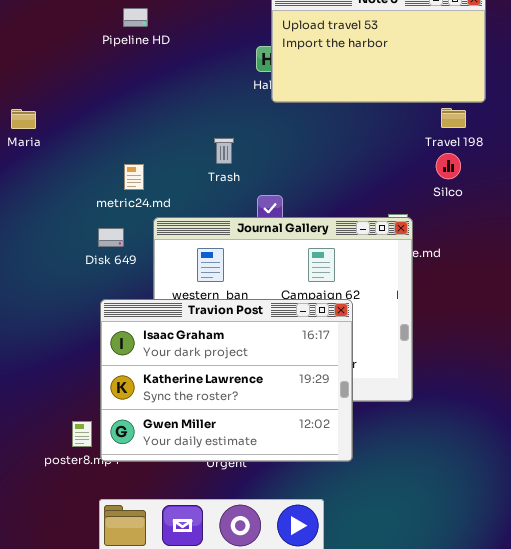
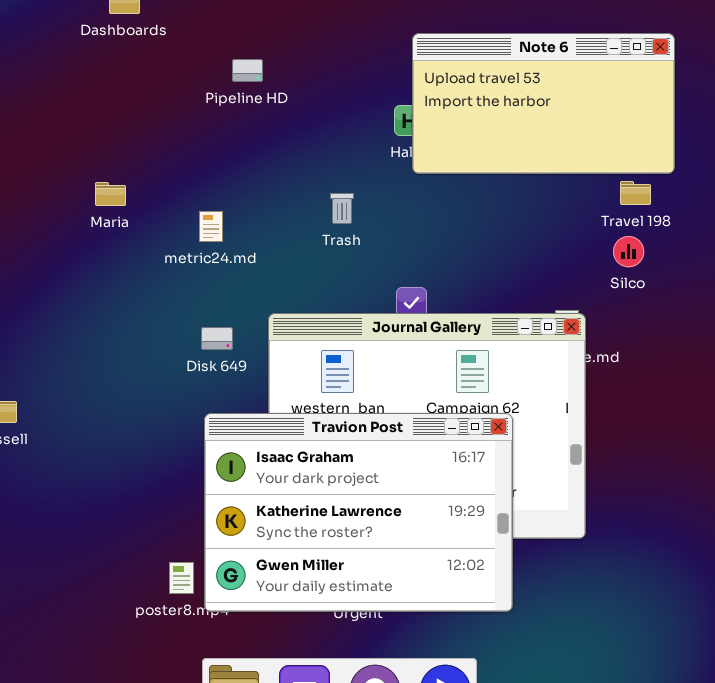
Trash: [214,138,234,164] -> [330,193,354,224], moved
metric24.md: [124,164,144,190] -> [199,211,223,242], moved

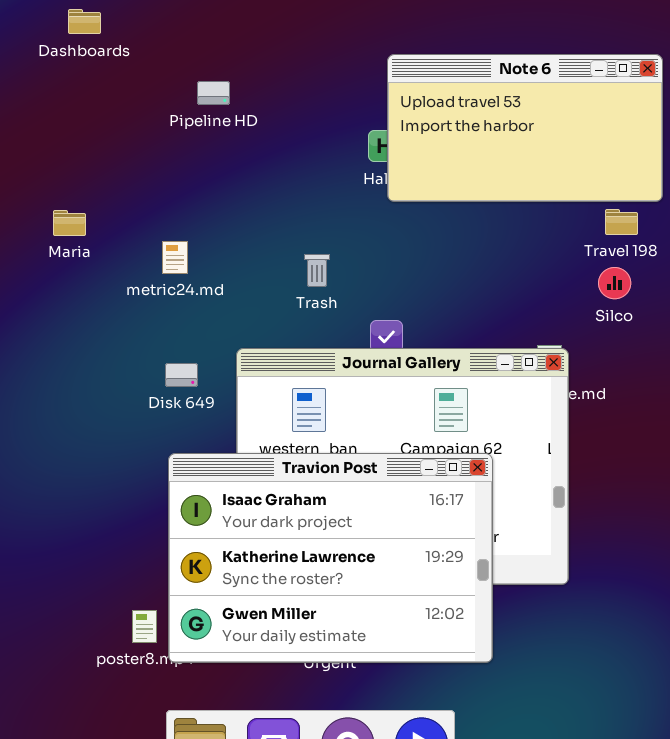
Trash: [330,193,354,224] -> [304,254,330,287], moved

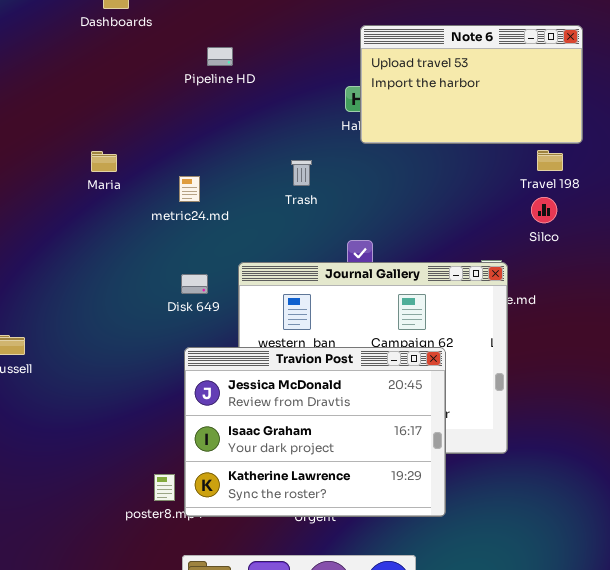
Trash: [304,254,330,287] -> [291,160,312,186], moved
Travion Post: [168,453,493,663] -> [184,347,446,517], scrolled up 1 row

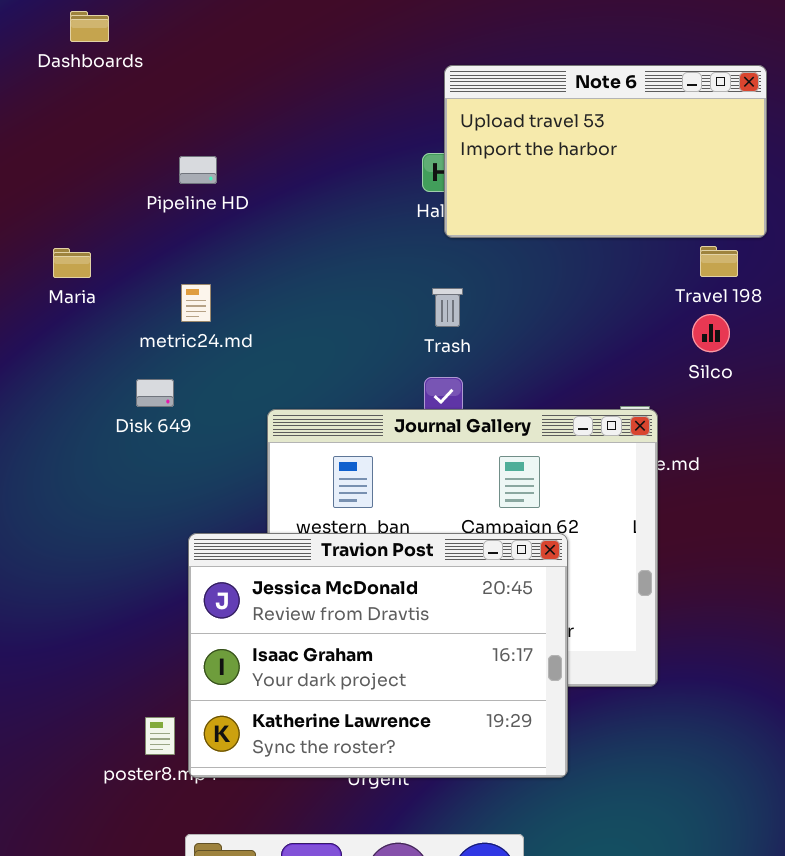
Pipeline HD: [207,47,233,66] -> [179,156,217,184], moved
Trash: [291,160,312,186] -> [432,288,463,327], moved
Disk 649: [181,274,208,294] -> [136,379,174,407], moved

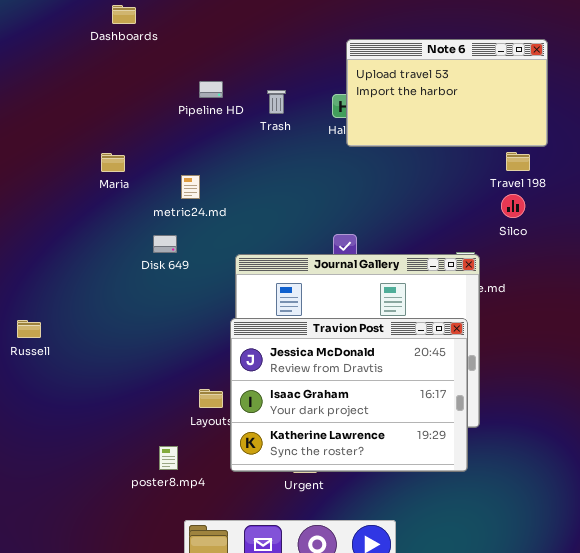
Pipeline HD: [179,156,217,184] -> [199,81,223,98], moved
Trash: [432,288,463,327] -> [267,90,286,114], moved
Travion Post: [188,533,568,778] -> [230,318,468,472], moved

